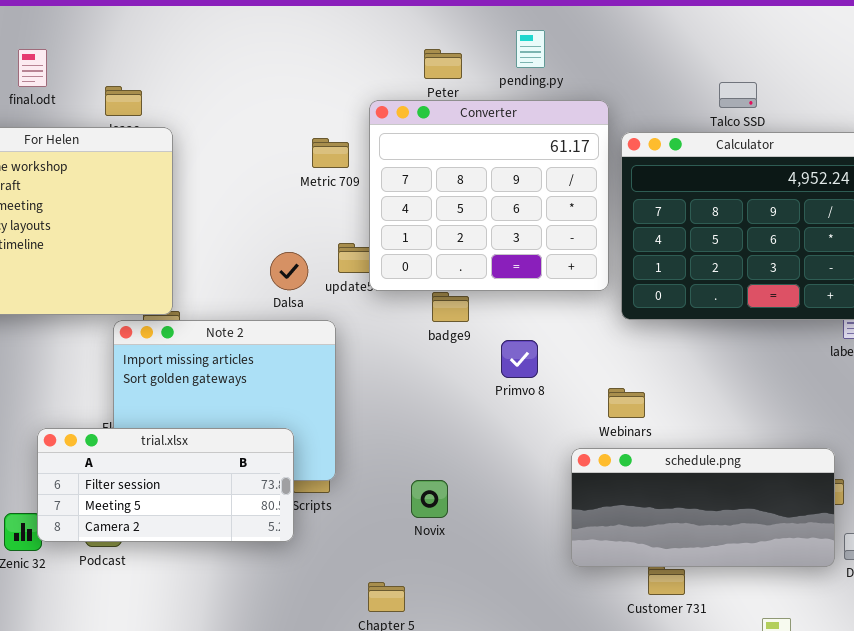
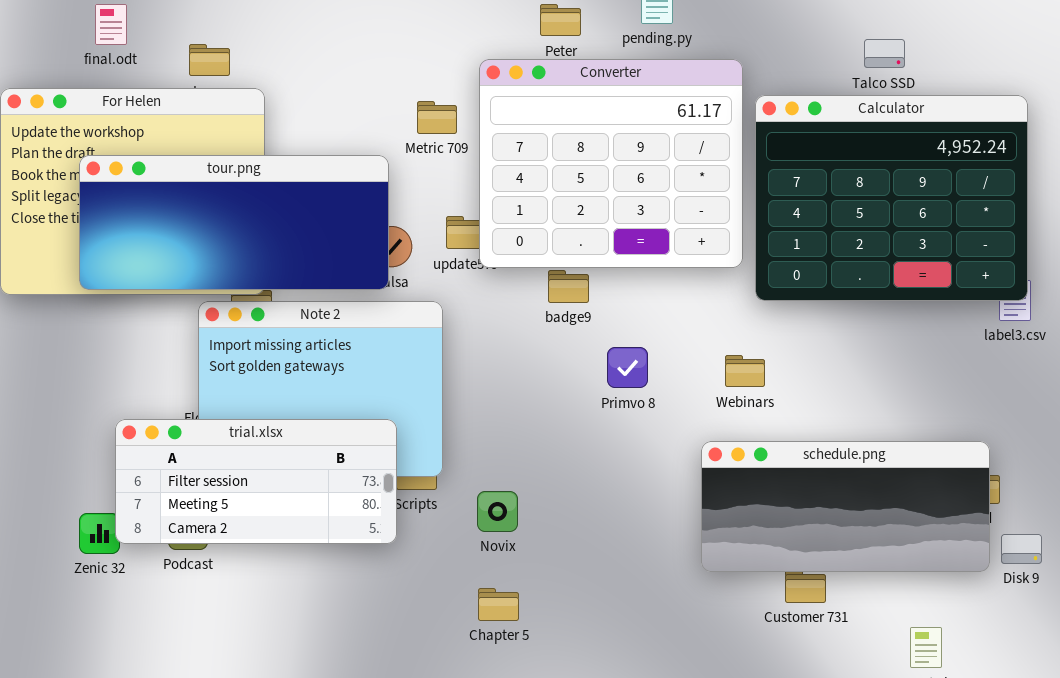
tour.png: none -> [79,155,389,290], opened
Primvo 8: [501,340,538,378] -> [607,347,648,388], moved
Webinars: [608,388,645,418] -> [725,355,765,387], moved
Novix: [411,480,448,518] -> [477,491,518,532], moved

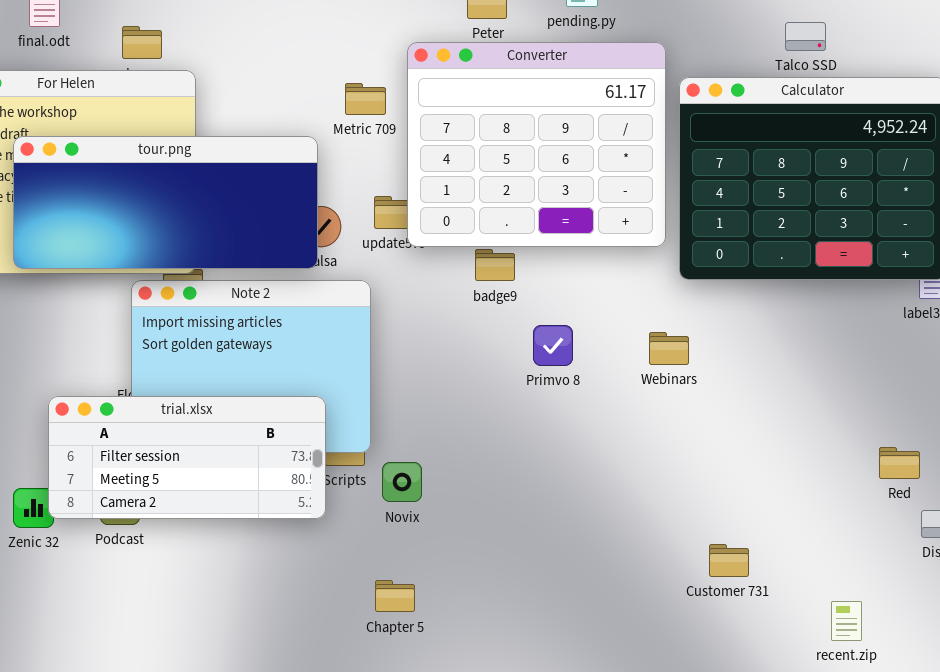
schedule.png: [701,441,990,572] -> none, closed
Novix: [477,491,518,532] -> [382,462,422,502], moved
Chapter 5: [478,588,519,621] -> [375,580,415,612], moved

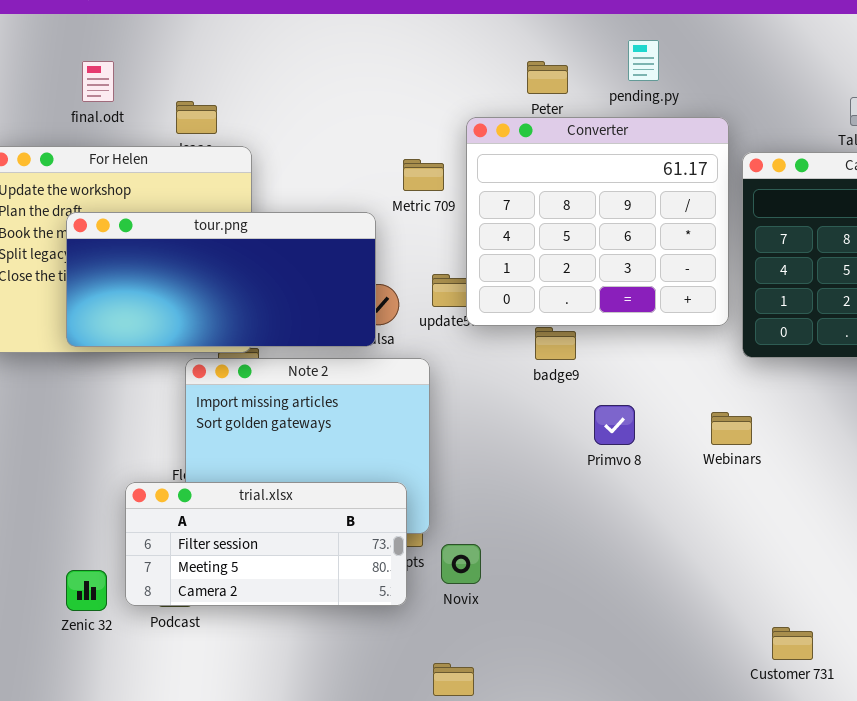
trial.xlsx: [48,396,326,519] -> [125,482,407,606], moved

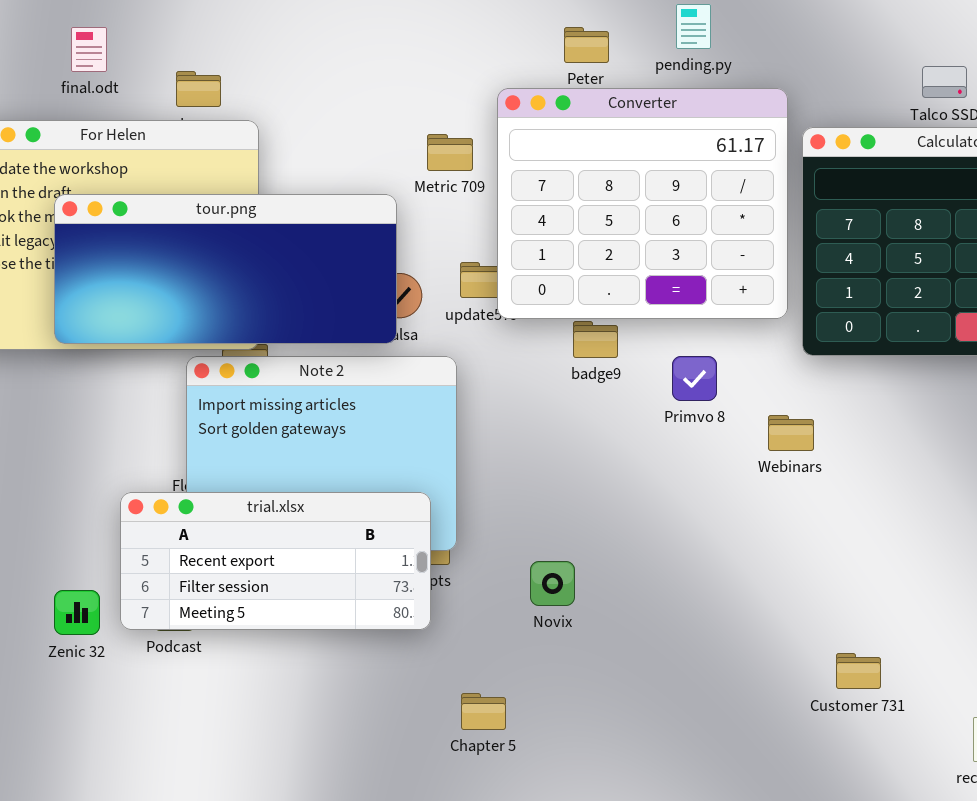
Primvo 8: [594,405,635,445] -> [672,356,717,401], moved
trial.xlsx: [125,482,407,606] -> [120,492,431,630], scrolled up 1 row
Novix: [441,544,481,584] -> [530,561,575,606], moved

